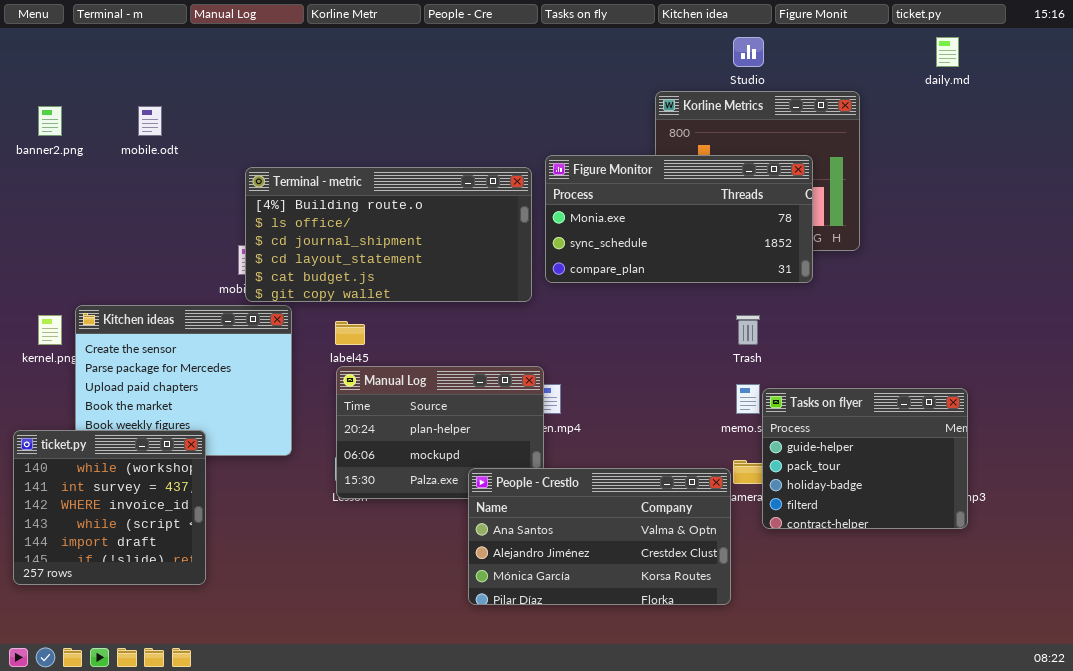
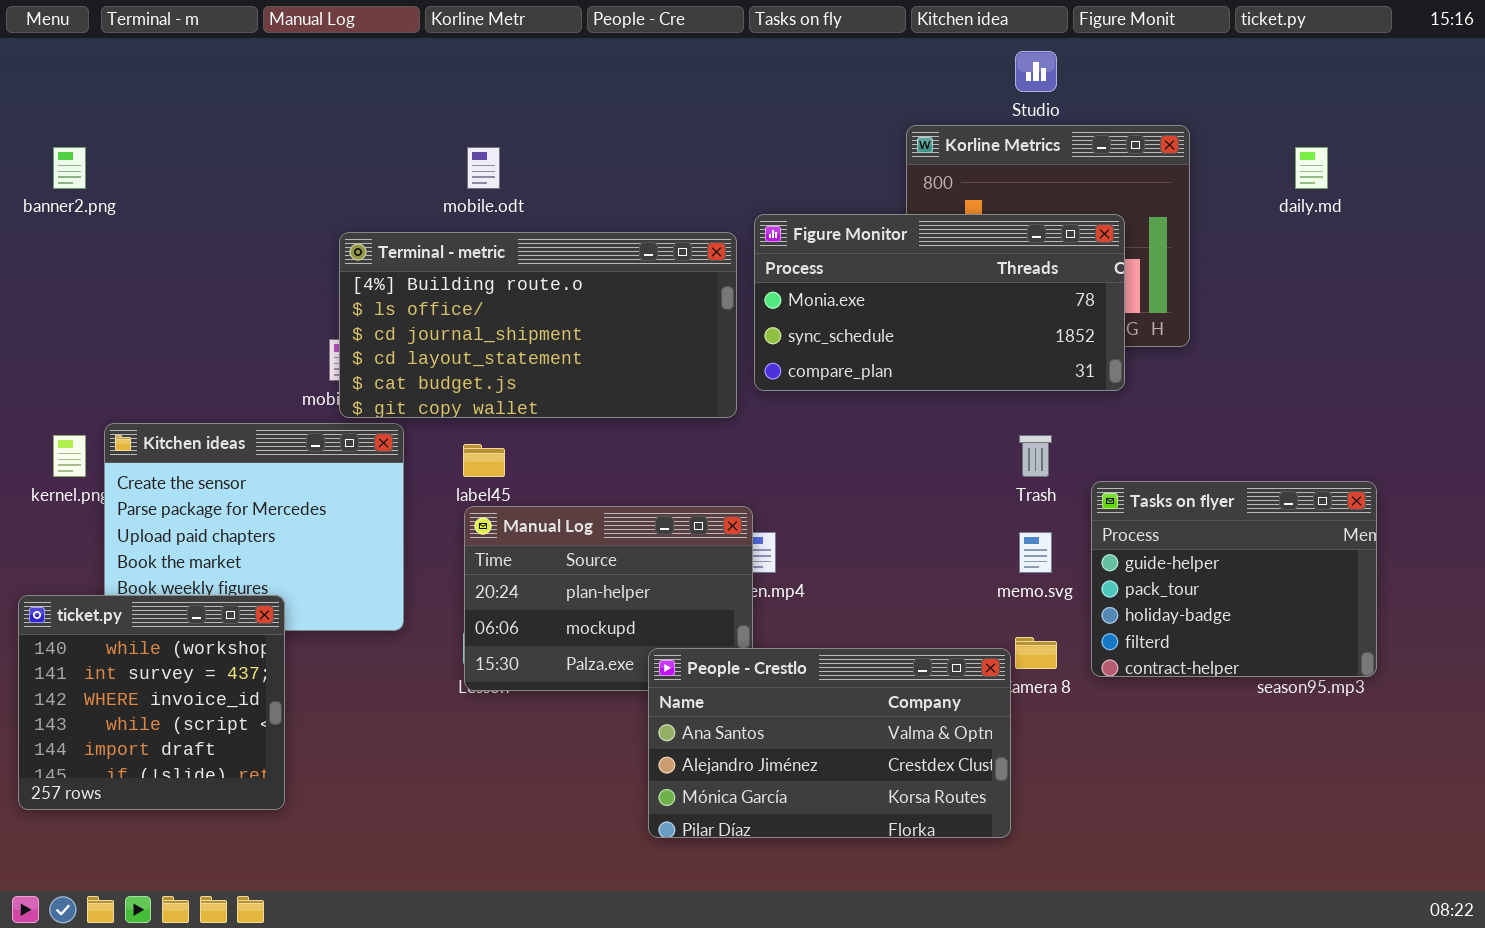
daily.md: [936,37,959,67] -> [1295,147,1328,189], moved
mobile.odt: [138,106,162,136] -> [467,147,500,189], moved
Tasks on flyer: [762,388,968,529] -> [1091,481,1377,677], moved

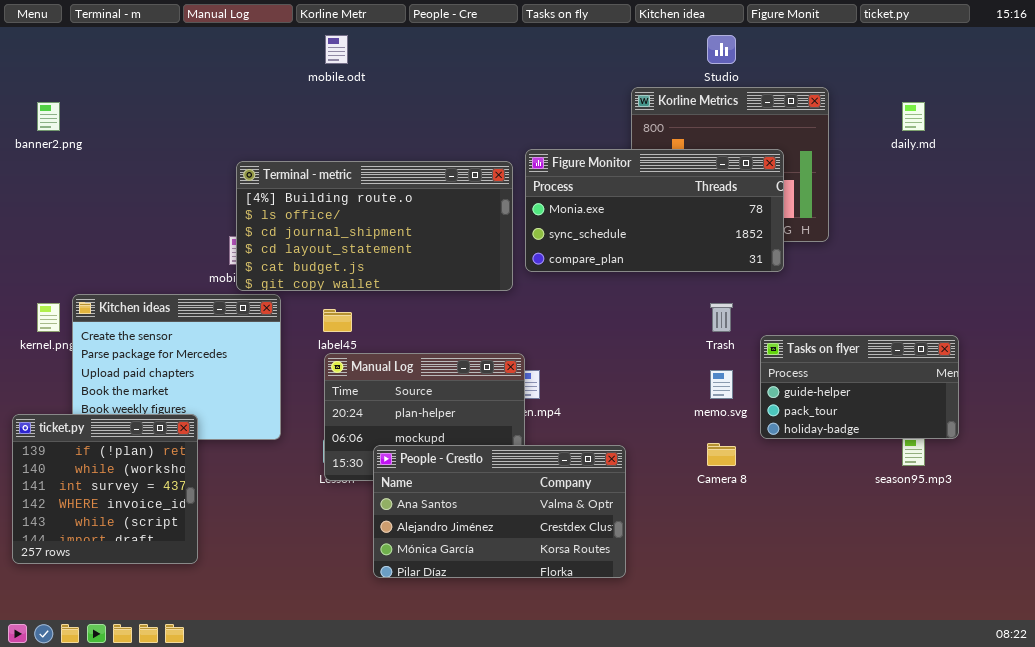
mobile.odt: [467,147,500,189] -> [325,35,348,64], moved
Tasks on flyer: [1091,481,1377,677] -> [760,335,959,439], resized
ticket.py: [18,595,285,810] -> [12,414,198,564], scrolled up 1 row
People - Crestlo: [648,648,1011,838] -> [373,445,626,578], moved

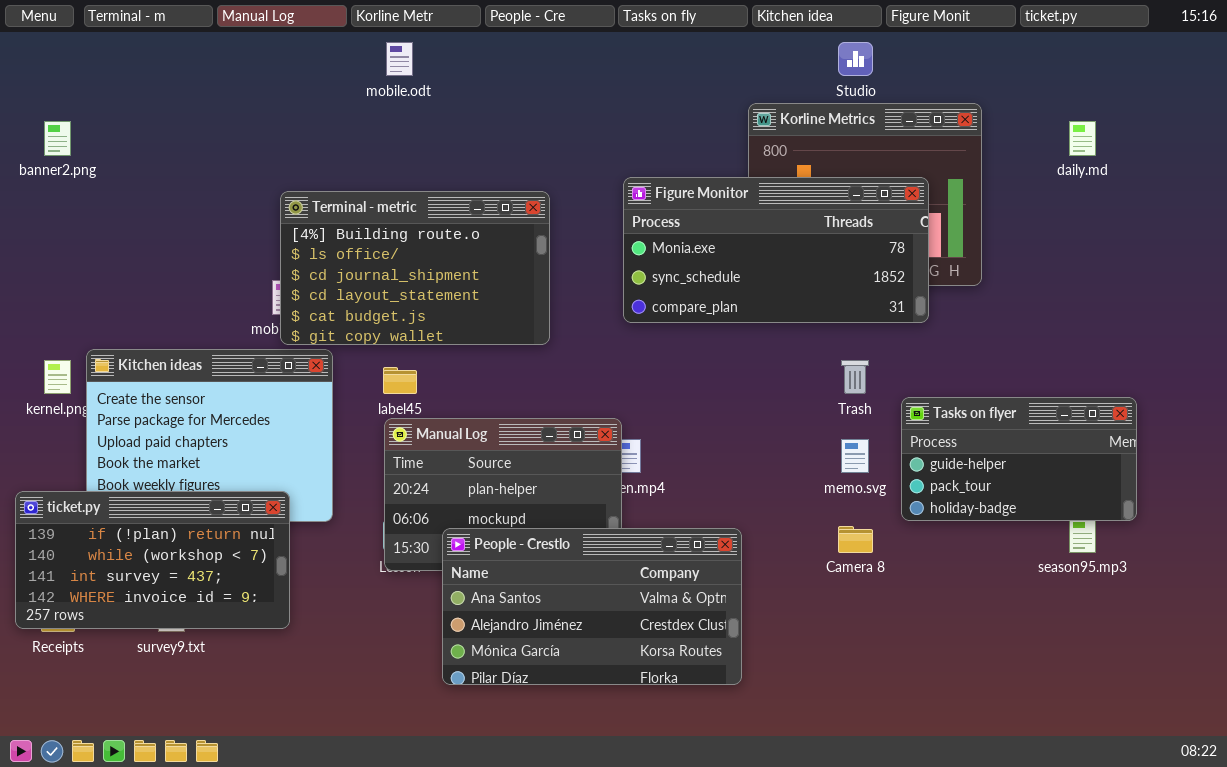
Terminal - metric: [236,161,513,291] -> [280,191,550,345], resized
ticket.py: [12,414,198,564] -> [15,491,290,629], resized

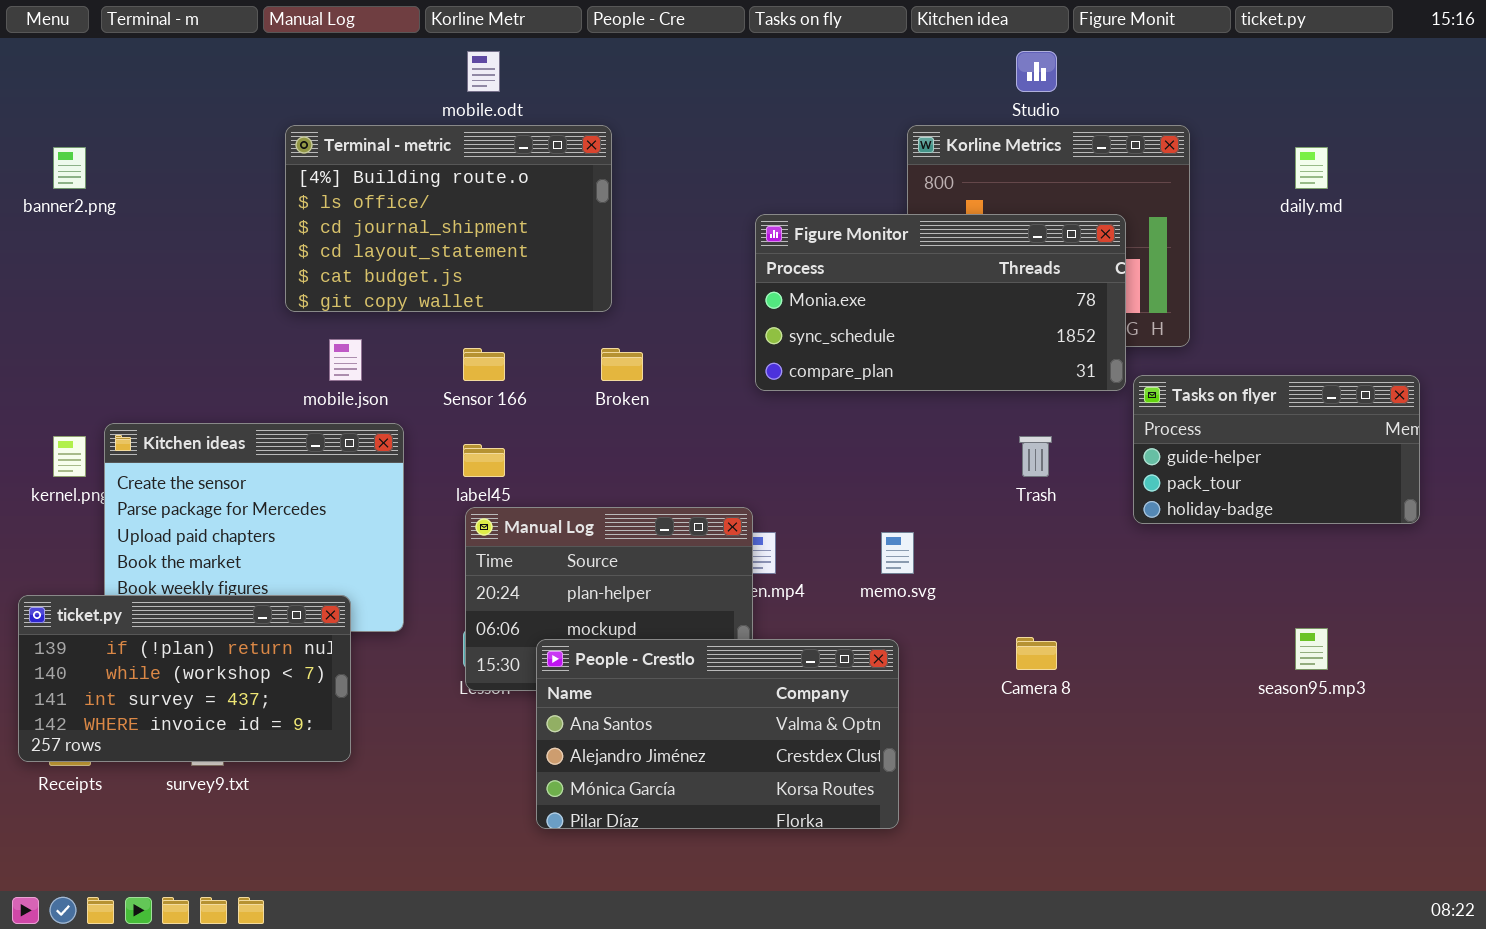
Terminal - metric: [280,191,550,345] -> [285,125,612,312], moved
Tasks on flyer: [901,397,1137,521] -> [1133,375,1420,524], moved
memo.svg: [841,439,869,473] -> [881,532,914,574], moved

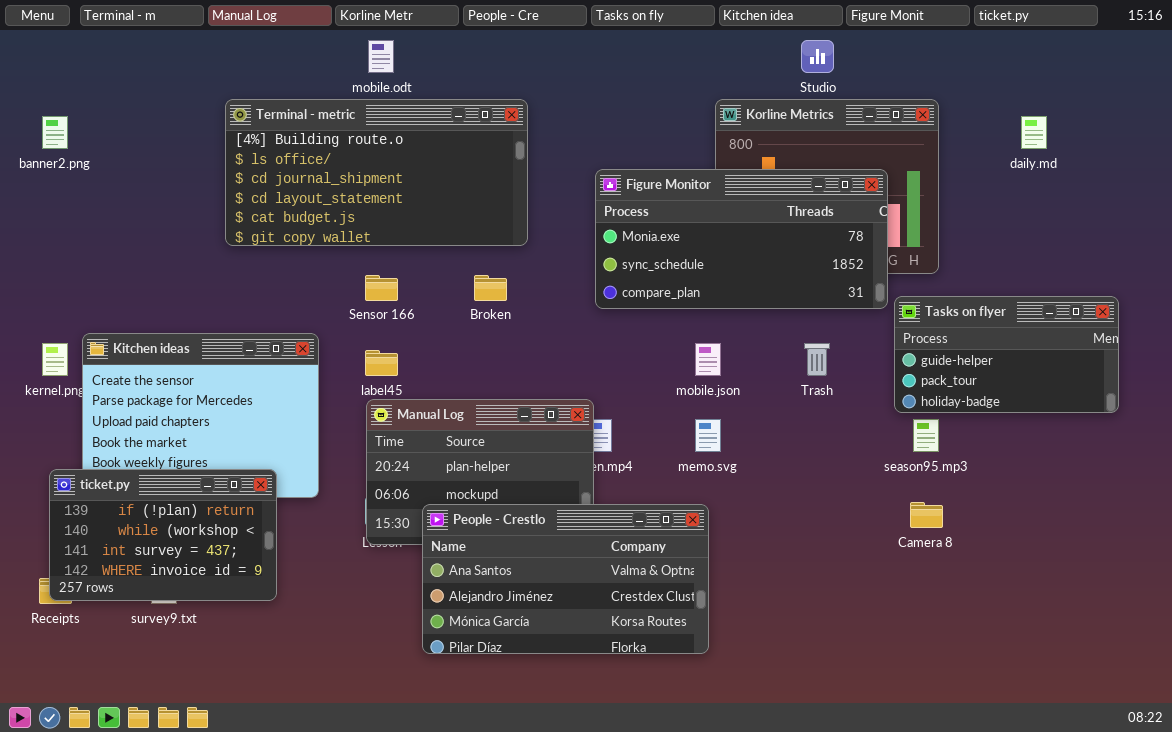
Terminal - metric: [285,125,612,312] -> [225,99,528,246], resized
mobile.json: [329,339,362,381] -> [695,343,721,376], moved
ticket.py: [18,595,351,762] -> [49,469,277,601], resized
season95.mp3: [1295,628,1328,670] -> [913,419,939,452], moved
Camera 8: [1016,637,1057,670] -> [910,502,943,528], moved

